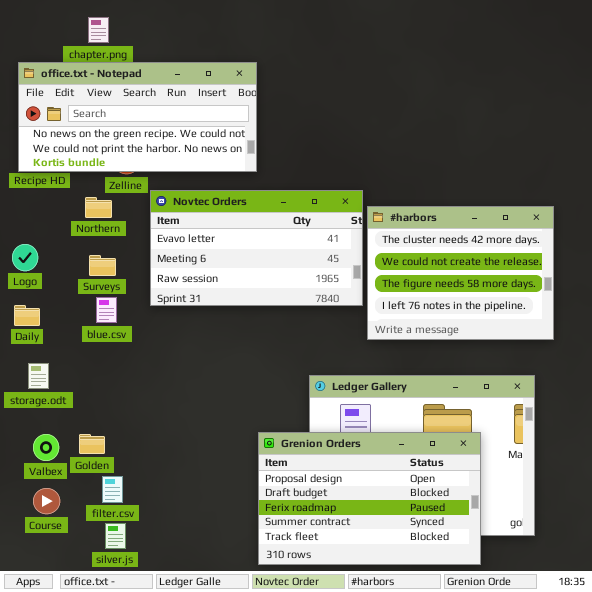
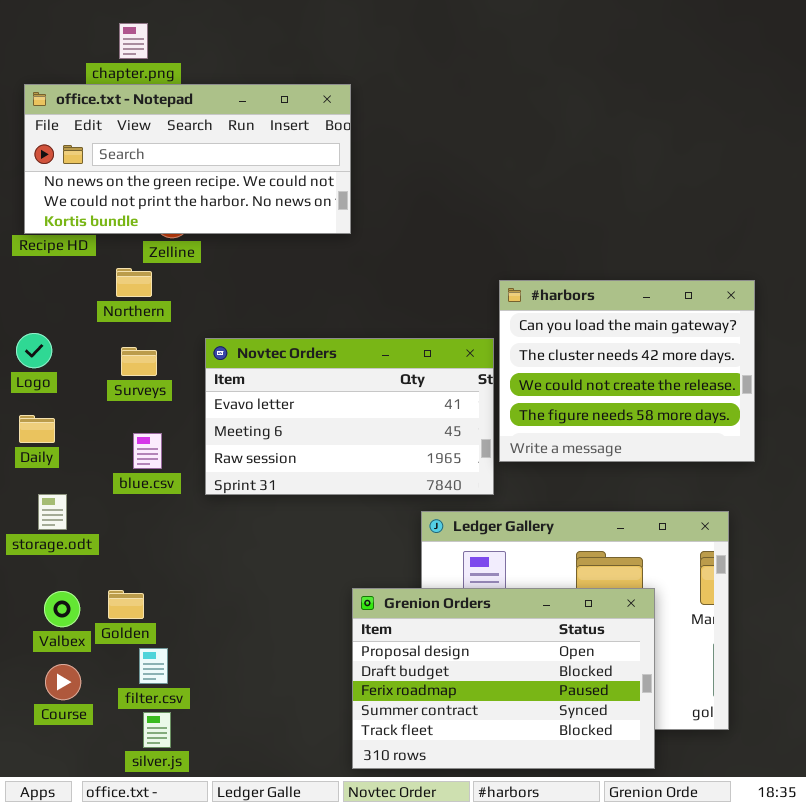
Novtec Orders: [150,190,363,306] -> [205,338,494,495], moved
#harbors: [367,206,554,340] -> [499,280,755,462], scrolled up 1 row
blue.csv: [96,297,117,323] -> [133,433,162,469], moved

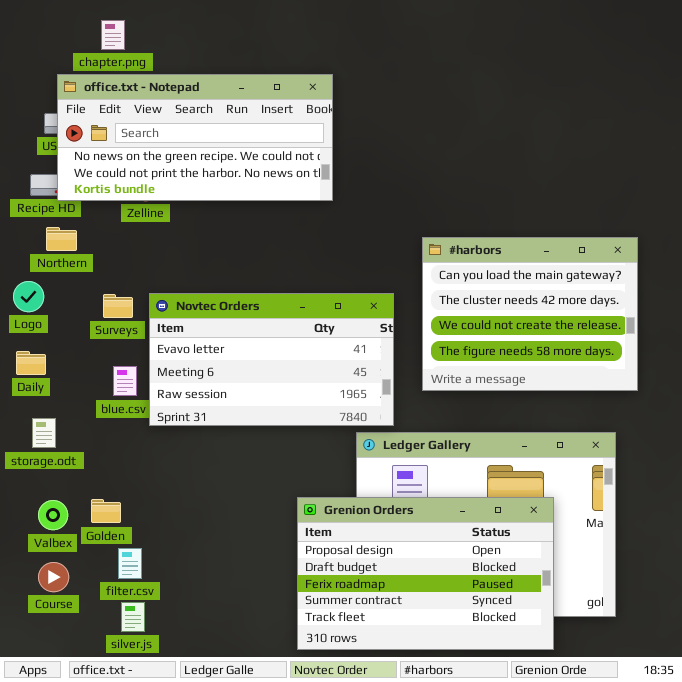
office.txt - Notepad: [24,84,351,234] -> [57,74,333,201], moved
Northern: [116,268,152,297] -> [46,227,77,251], moved
Novtec Orders: [205,338,494,495] -> [149,293,394,426], moved

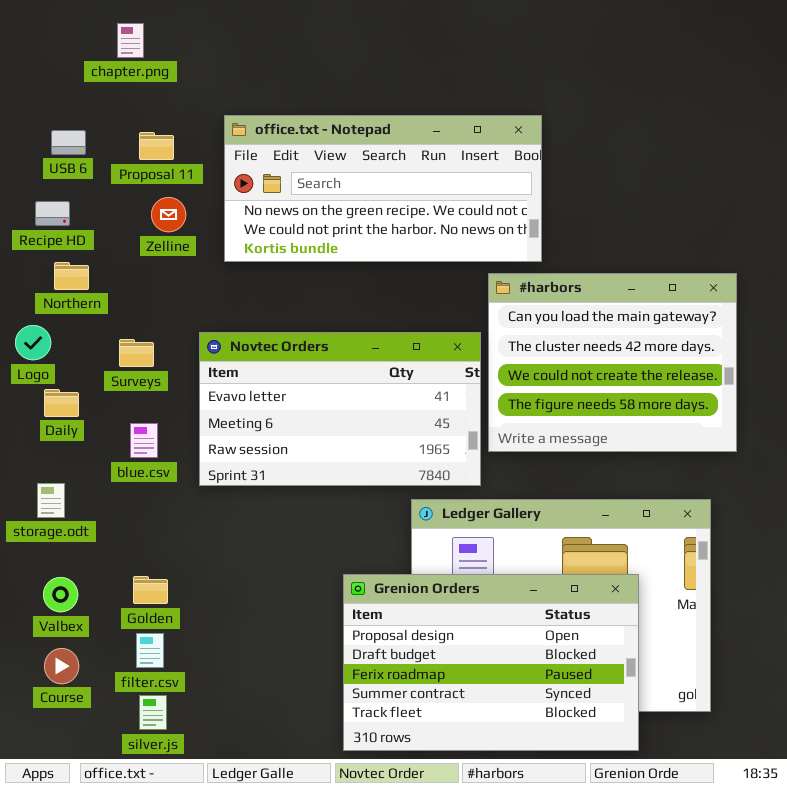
office.txt - Notepad: [57,74,333,201] -> [224,115,542,262], moved
Novtec Orders: [149,293,394,426] -> [199,332,481,486], moved
Daily: [16,351,46,375] -> [44,389,79,417], moved
Golden: [91,499,121,523] -> [133,576,168,604], moved

